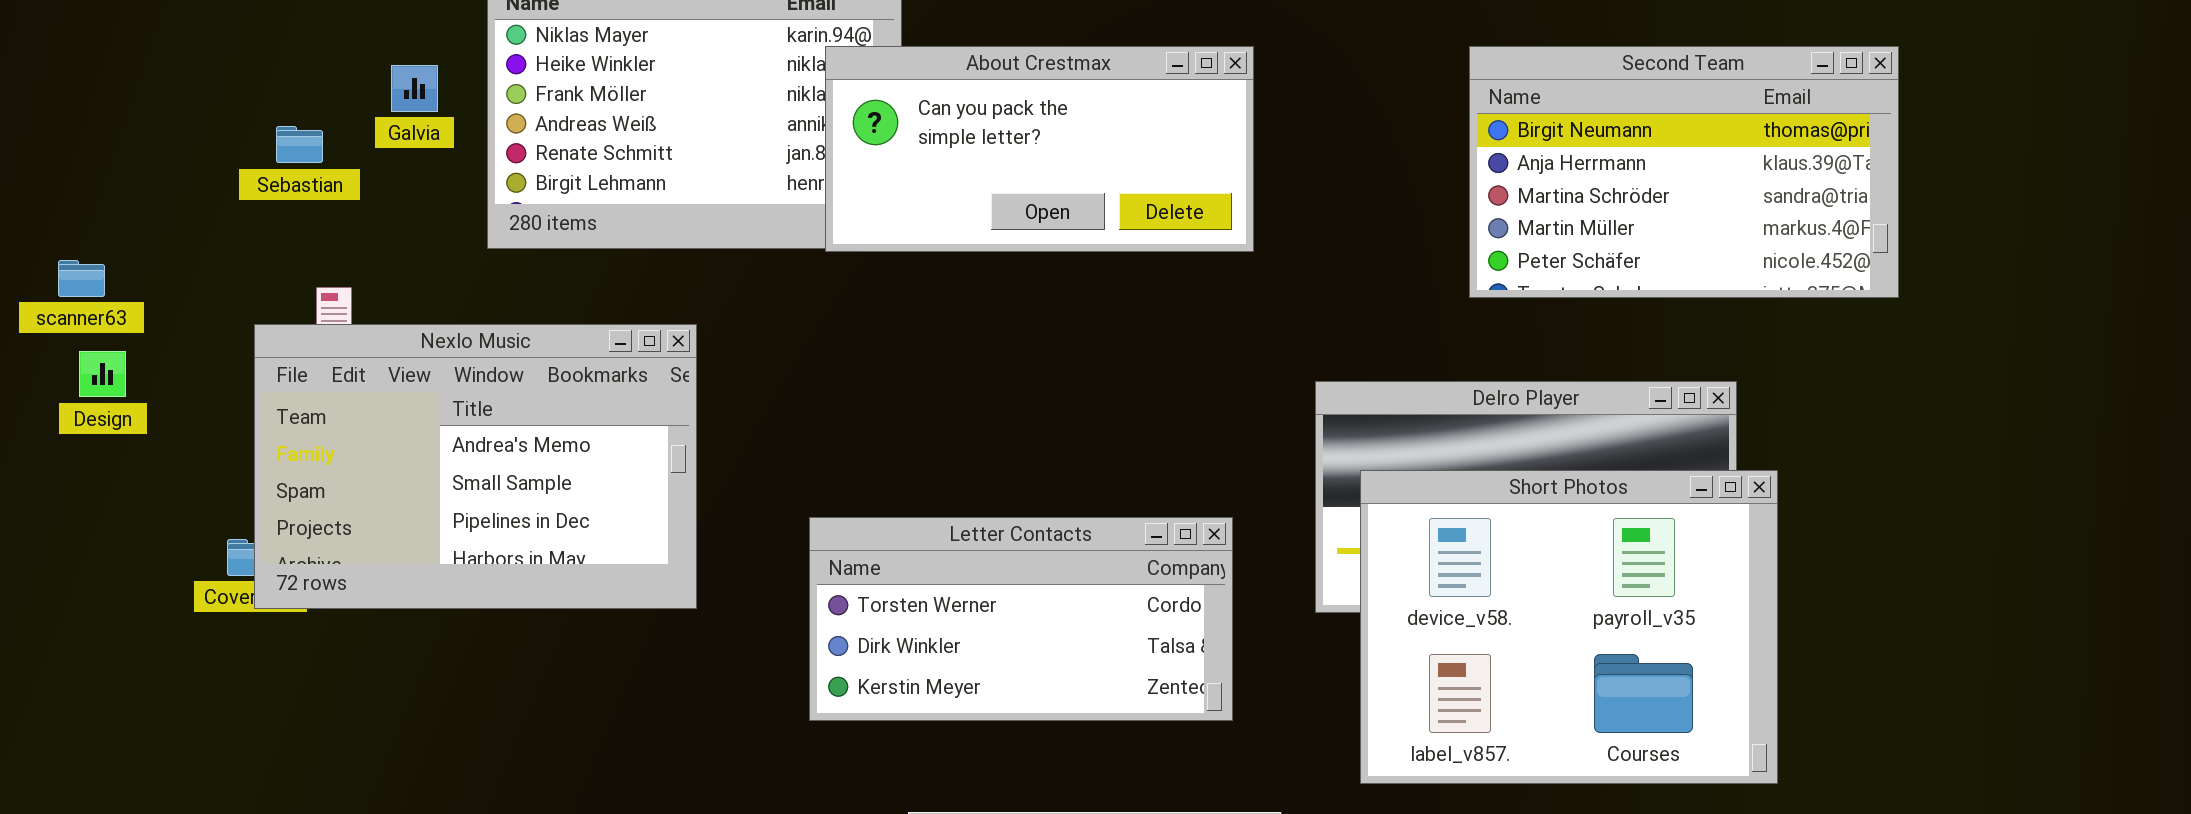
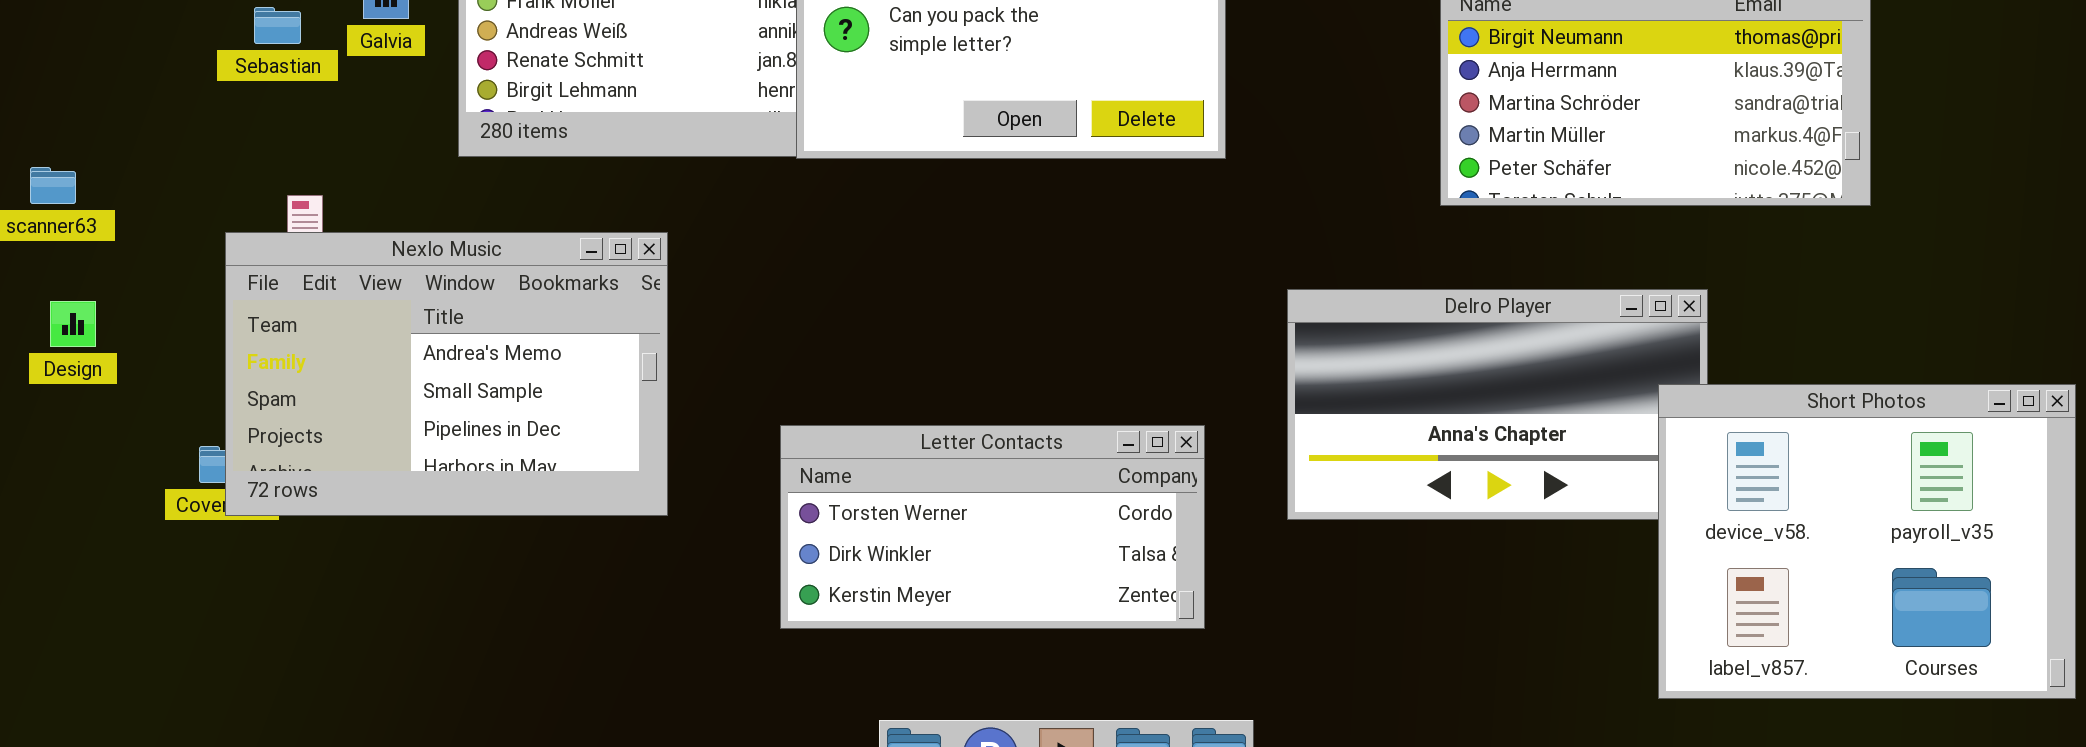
Sebastian: [276,126,323,163] -> [254,7,301,44], moved
Design: [79,351,126,397] -> [50,301,96,347], moved
Short Photos: [1360,470,1778,784] -> [1658,384,2076,699], moved

